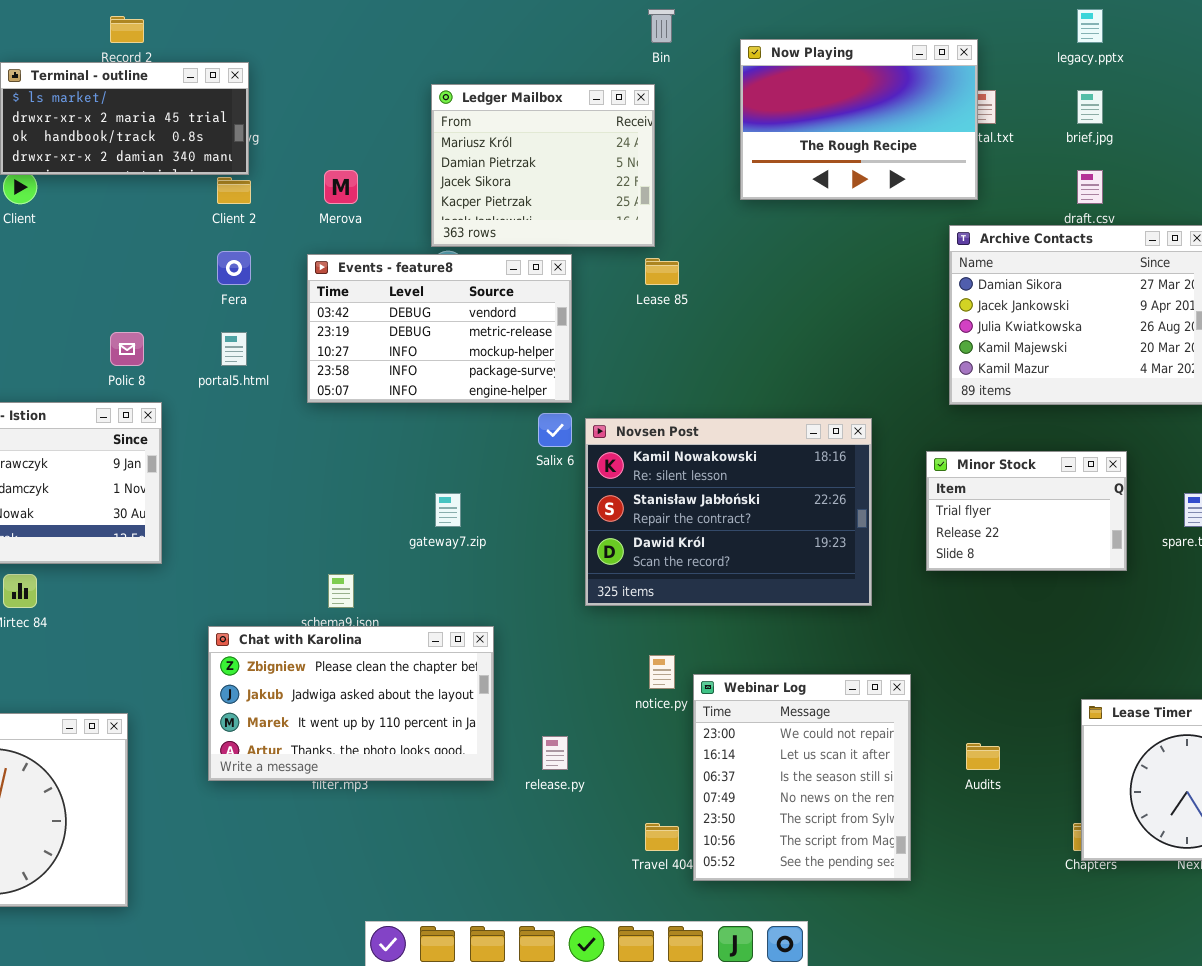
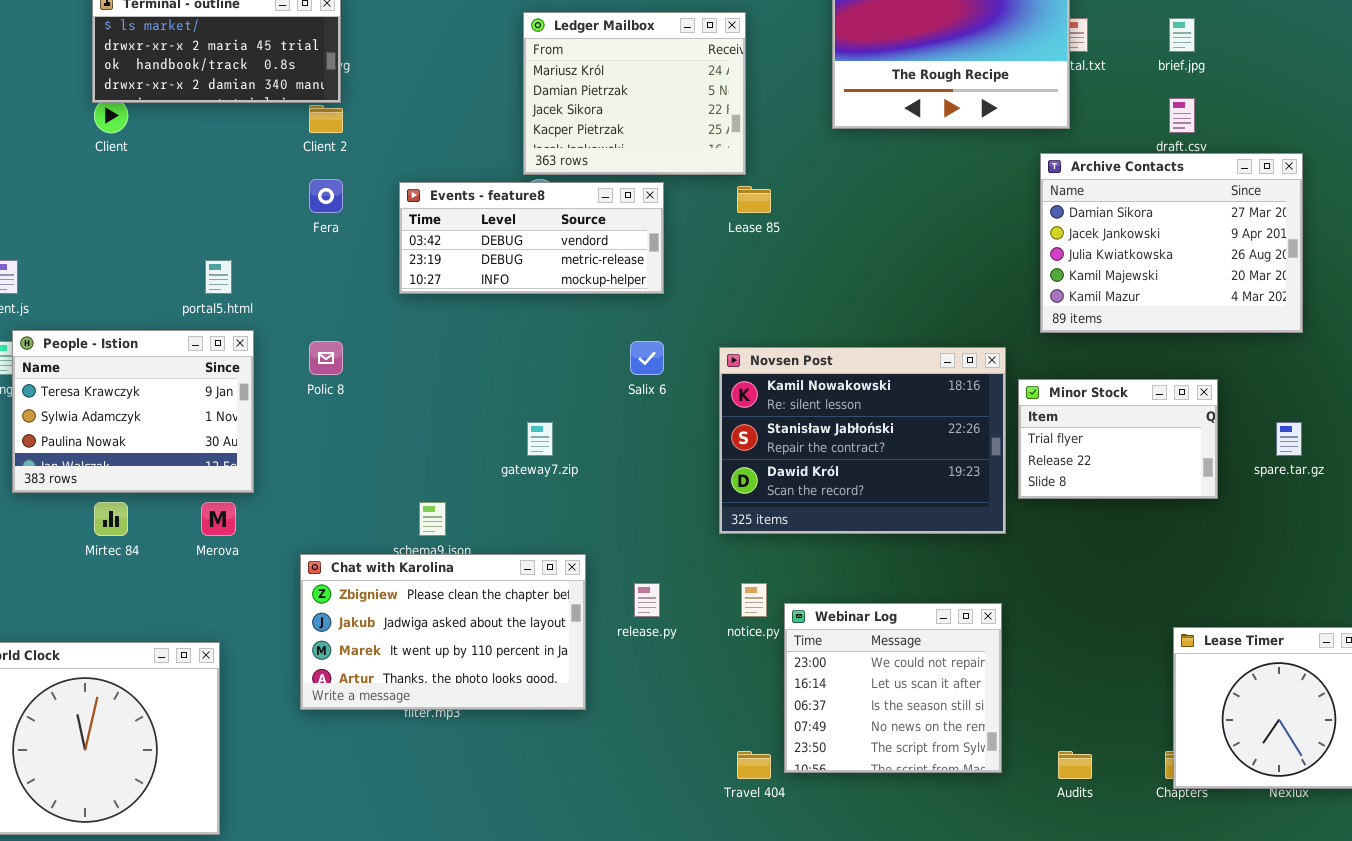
Merova: [324,170,358,204] -> [201,502,236,536], moved
Events - feature8: [307,254,572,403] -> [399,182,664,294], resized
Polic 8: [110,332,144,366] -> [309,341,343,375], moved
portal5.html: [221,332,247,366] -> [205,260,232,294], moved
Novsen Post: [585,418,872,606] -> [719,347,1006,534], moved
Webinar Log: [693,674,911,881] -> [784,603,1002,773], resized
release.py: [542,736,568,770] -> [634,583,660,617], moved
Audits: [966,743,1000,770] -> [1058,751,1092,779], moved

